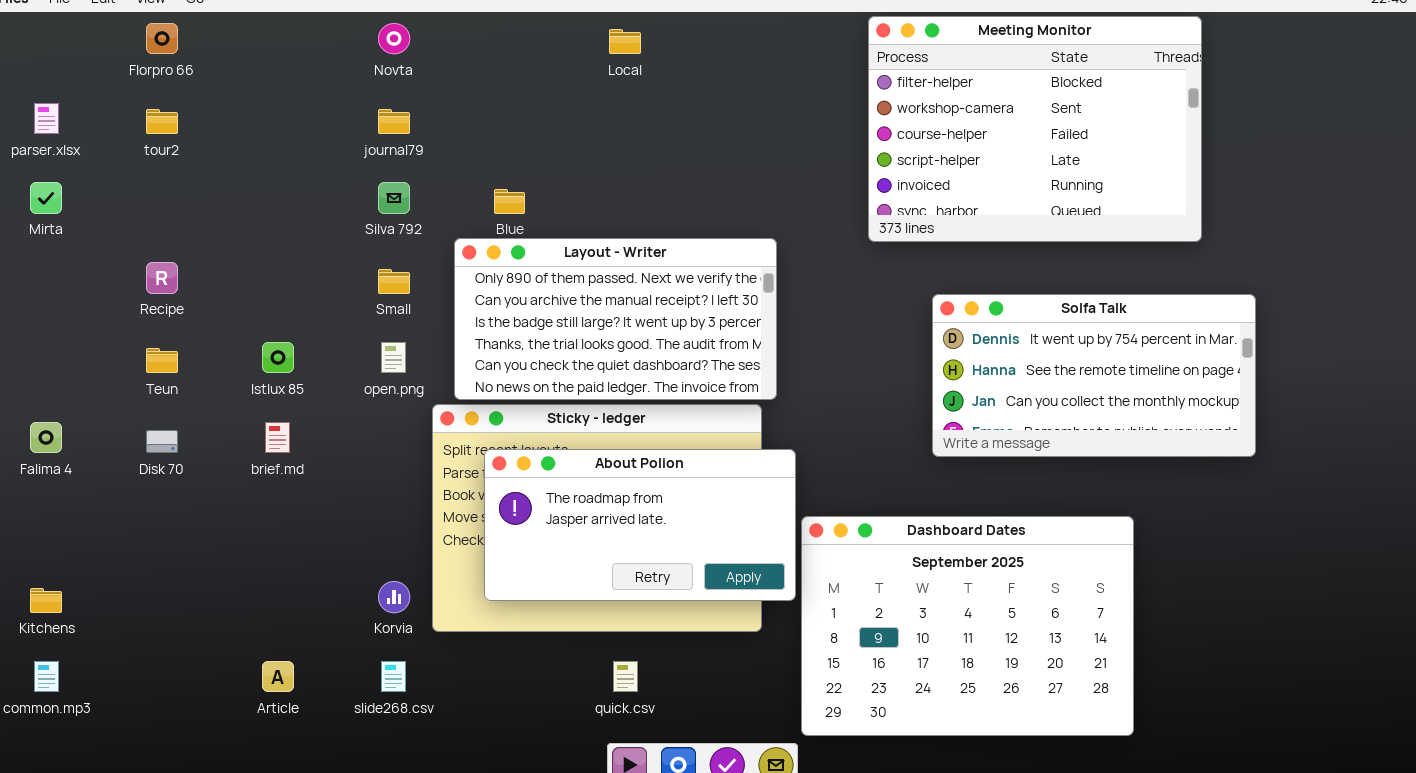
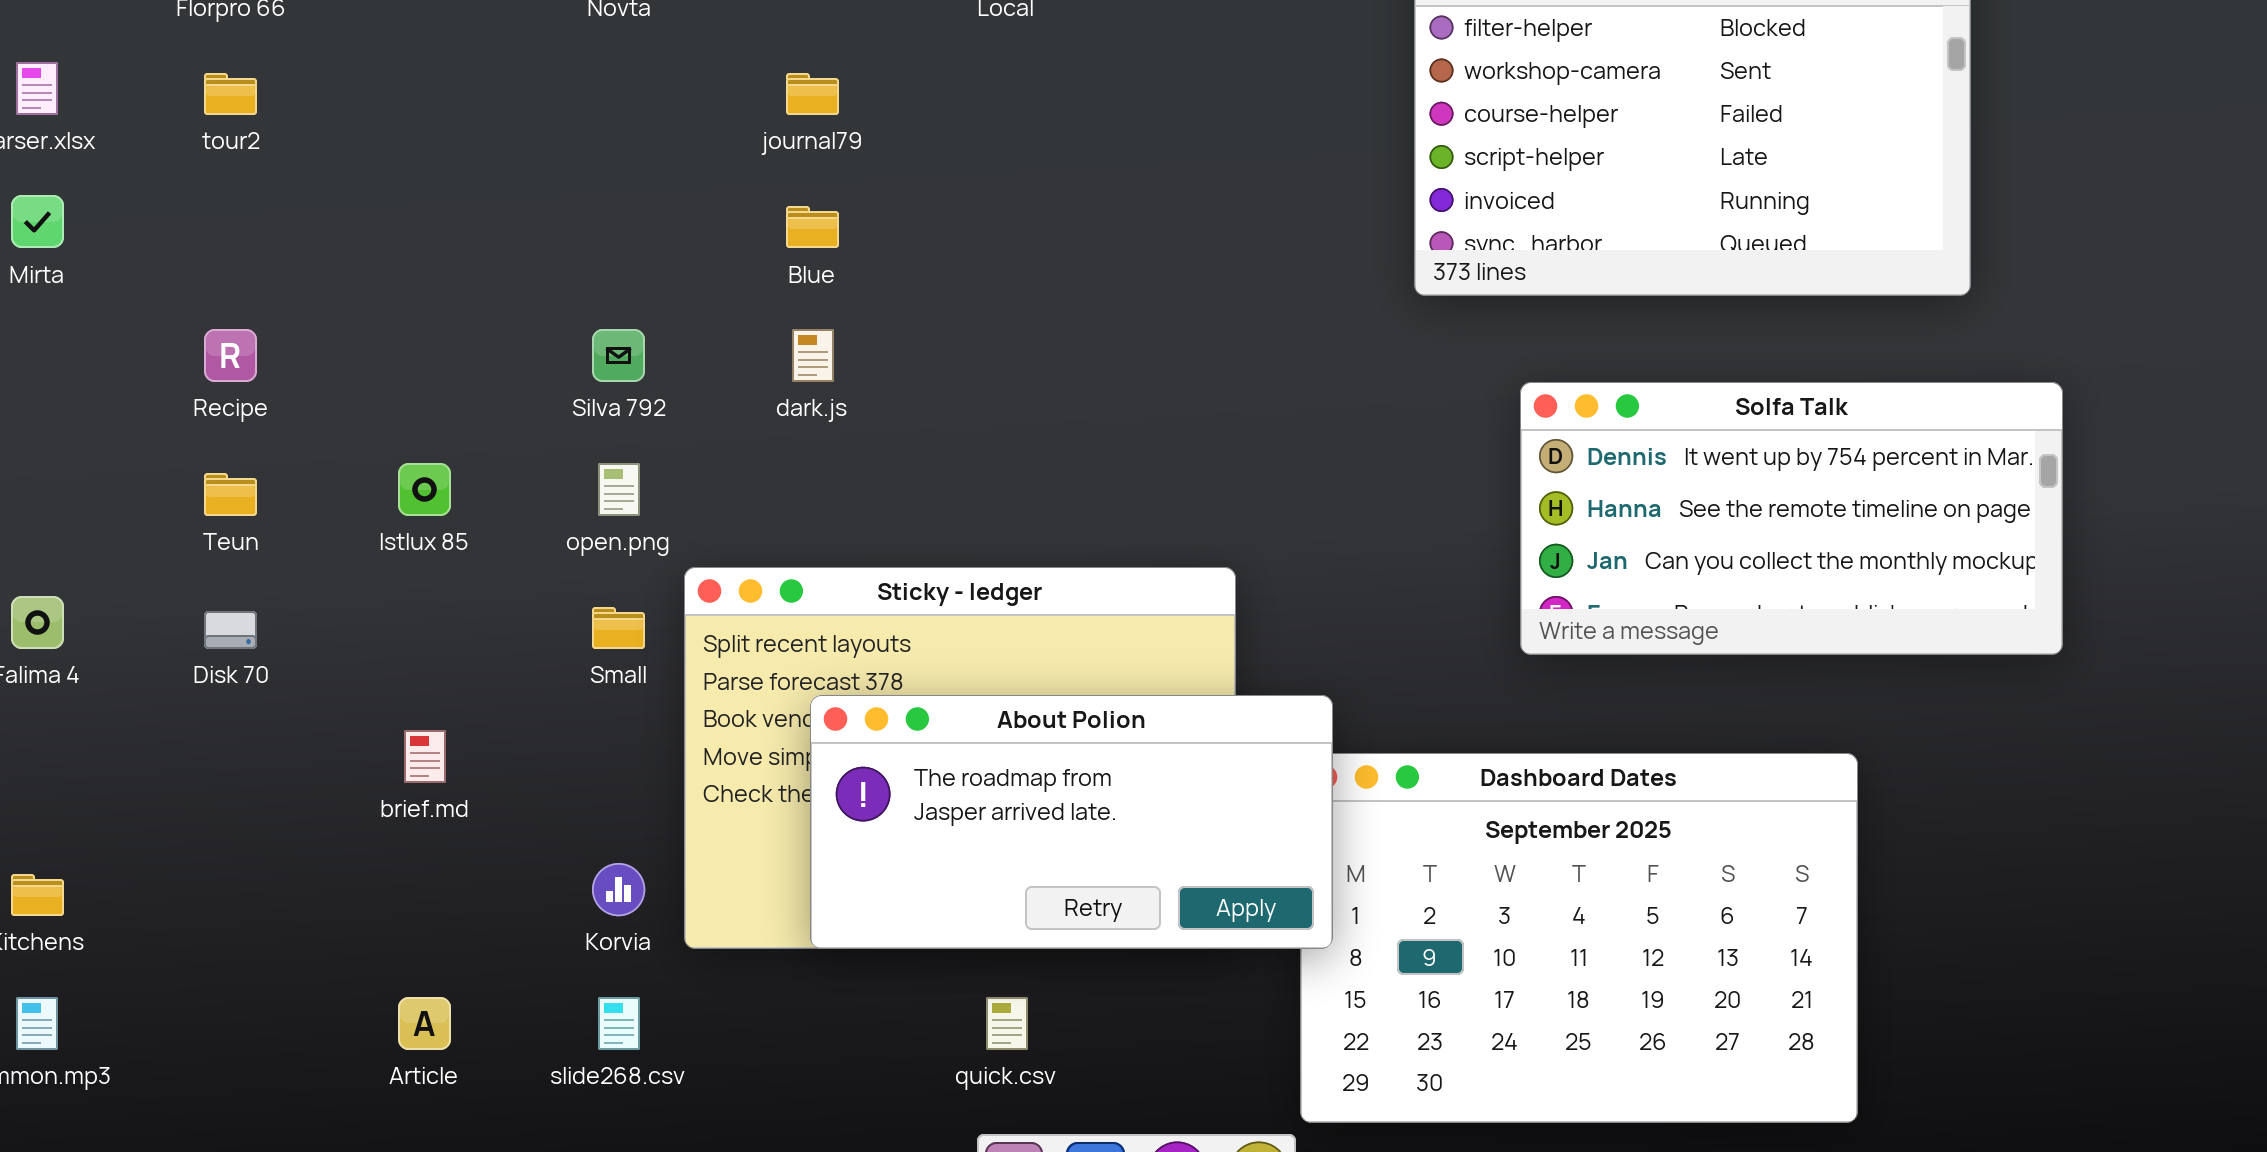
journal79: [378,109,410,134] -> [786,73,839,115], moved
Silva 792: [378,182,410,214] -> [592,329,645,382], moved
Layout - Writer: [454,238,777,400] -> none, closed
Small: [378,269,410,294] -> [592,607,645,649], moved
brief.md: [265,422,290,453] -> [404,730,446,783], moved
About Polion: [484,449,796,601] -> [810,695,1333,949], moved

